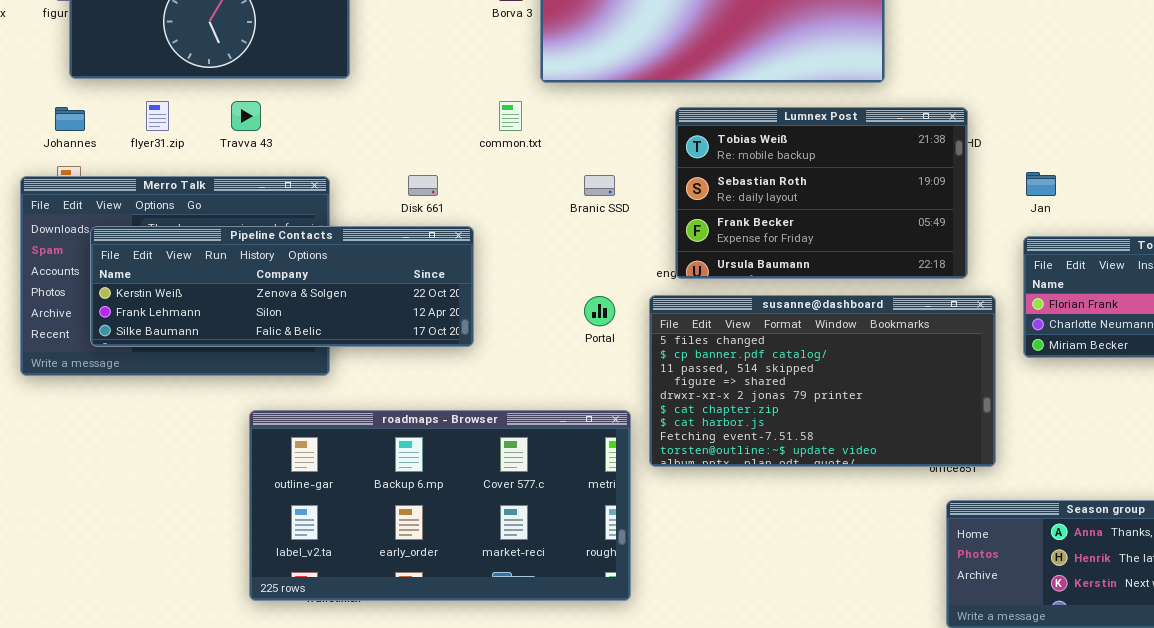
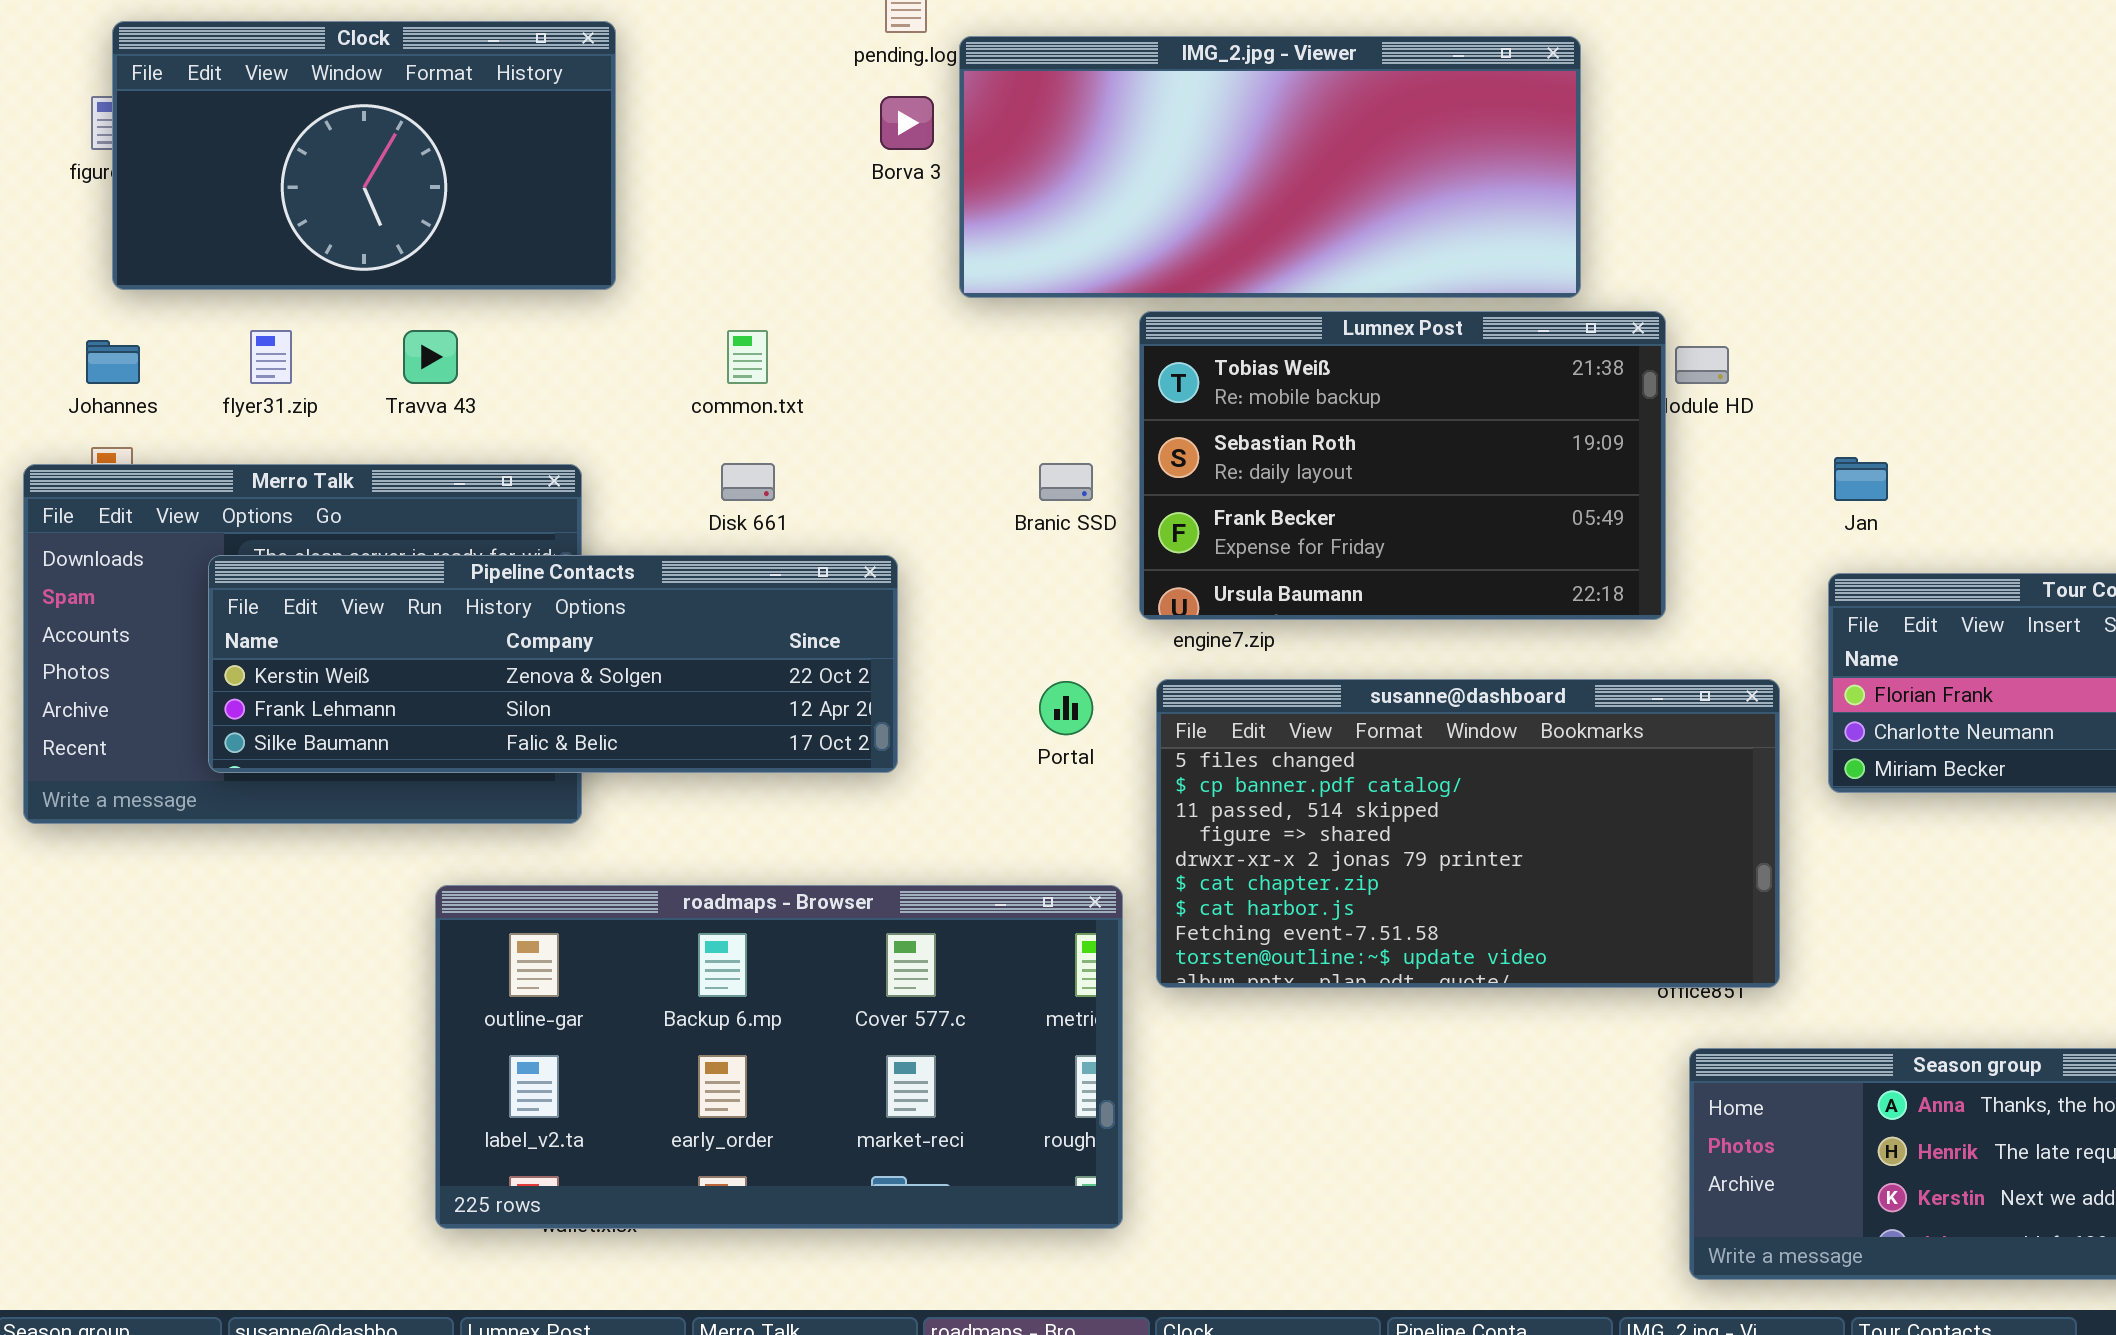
common.txt: [499,101,522,131] -> [727,330,768,384], moved
Lumnex Post: [675,107,968,279] -> [1139,311,1666,620], moved
Pipeline Contacts: [90,226,474,347] -> [208,555,898,773], moved

